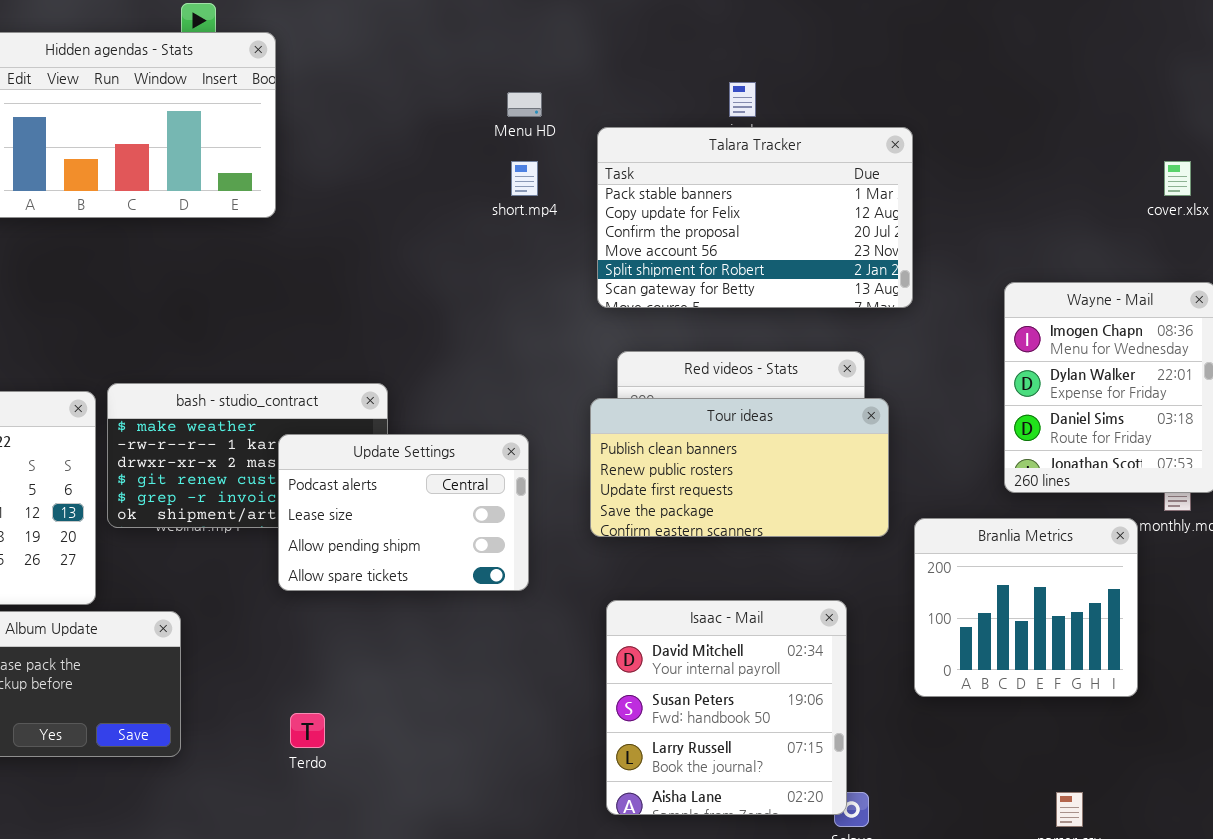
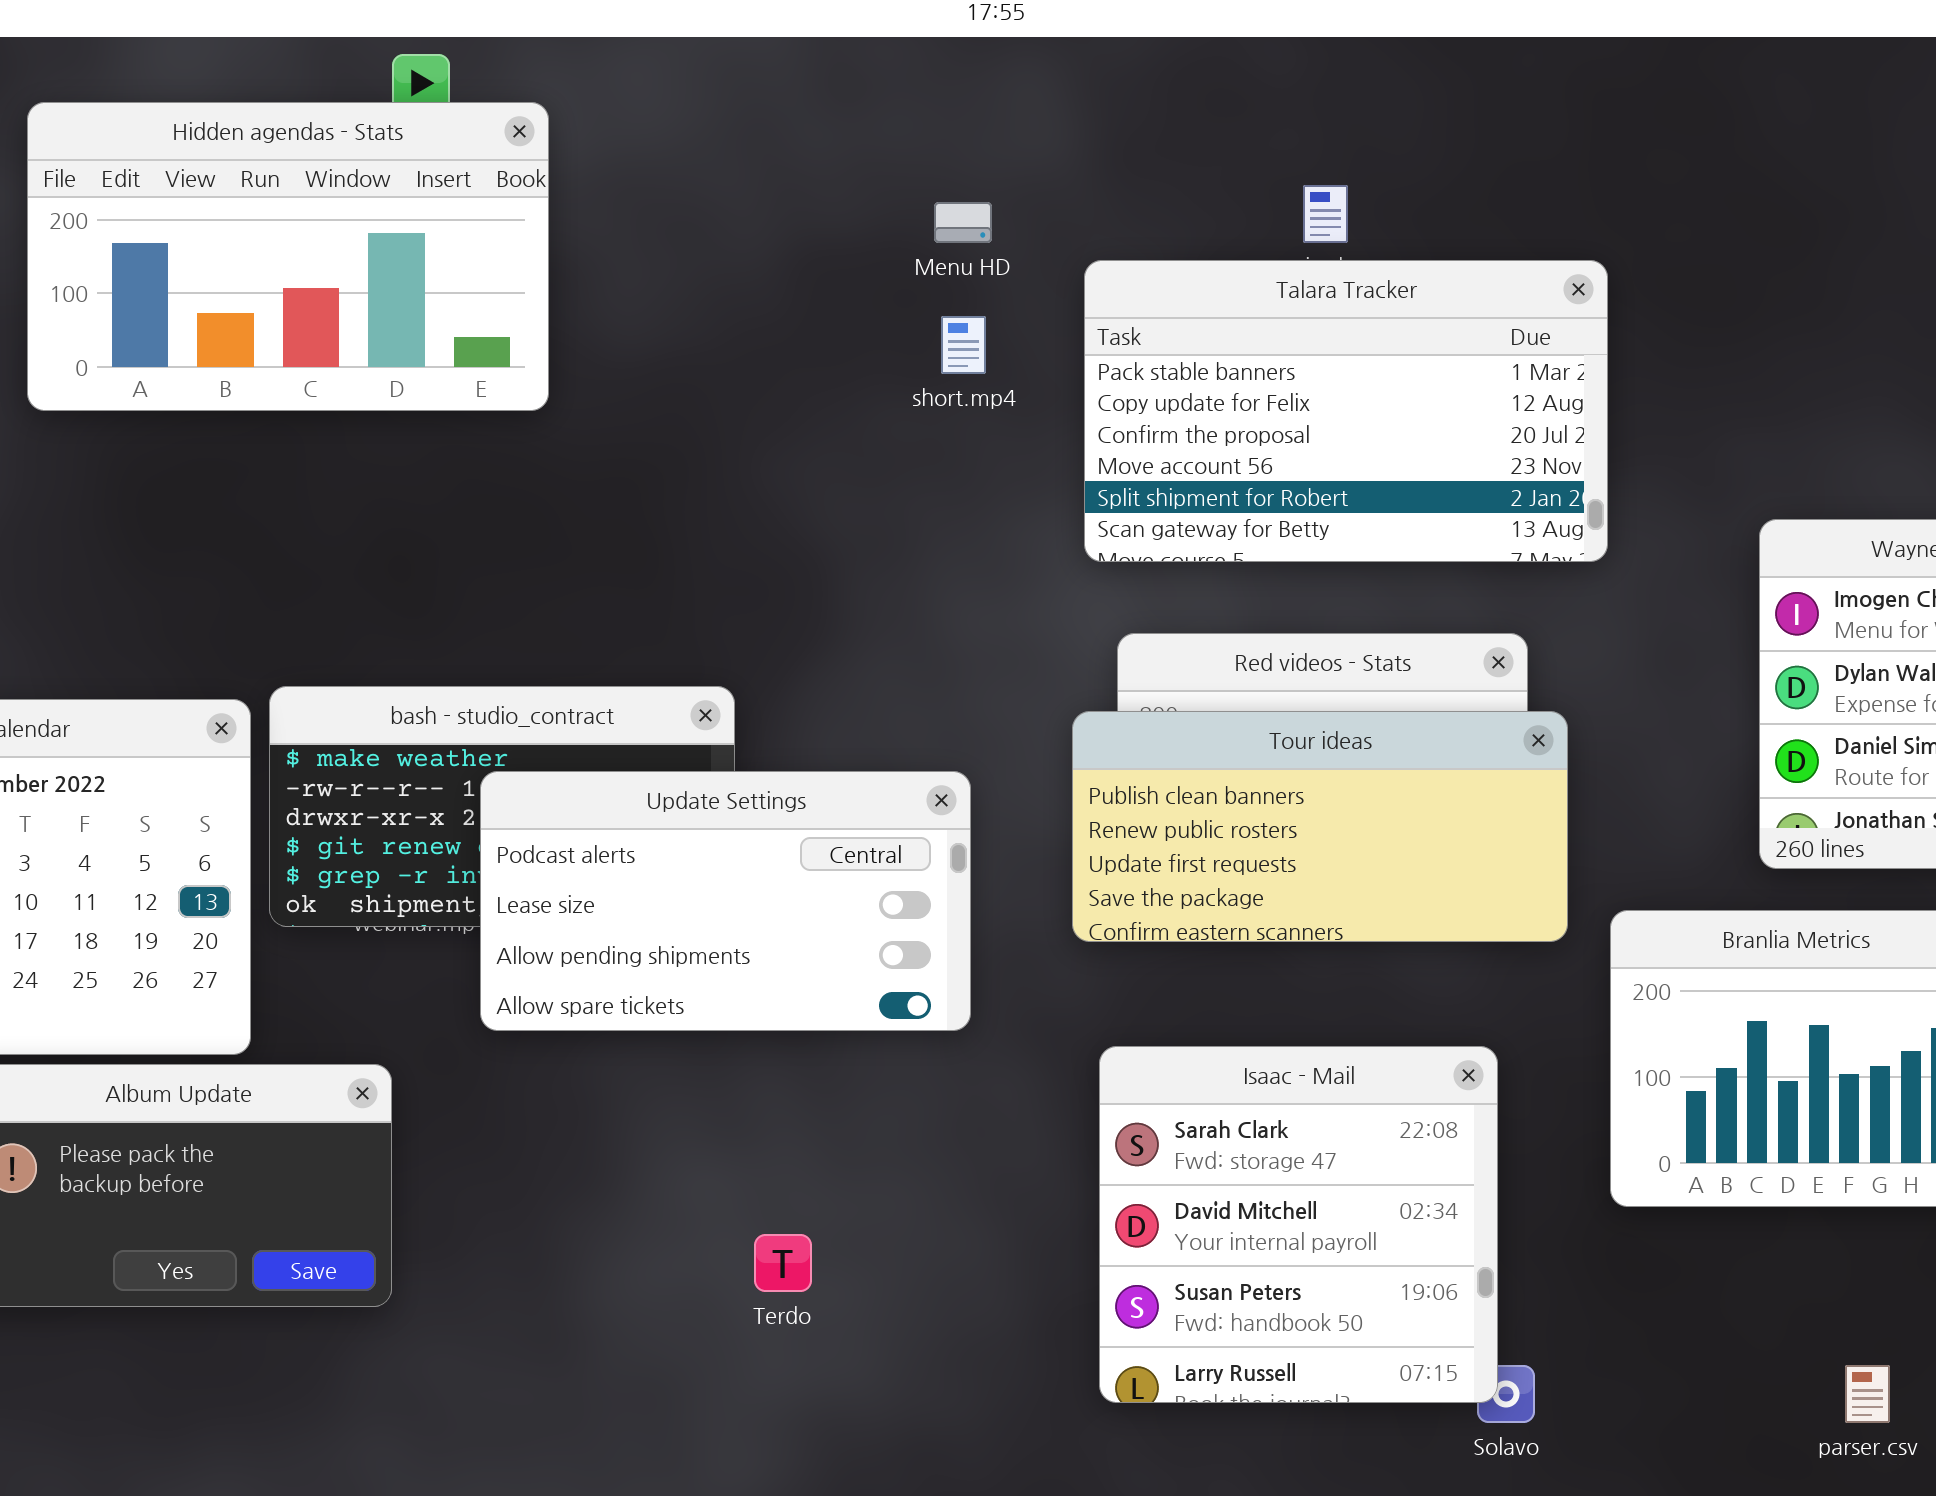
Update Settings: [278,434,529,591] -> [480,771,971,1031], resized
Isaac - Mail: [606,600,847,815] -> [1099,1046,1498,1403], scrolled up 1 row
Terdo: [290,713,325,748] -> [754,1234,812,1292], moved

